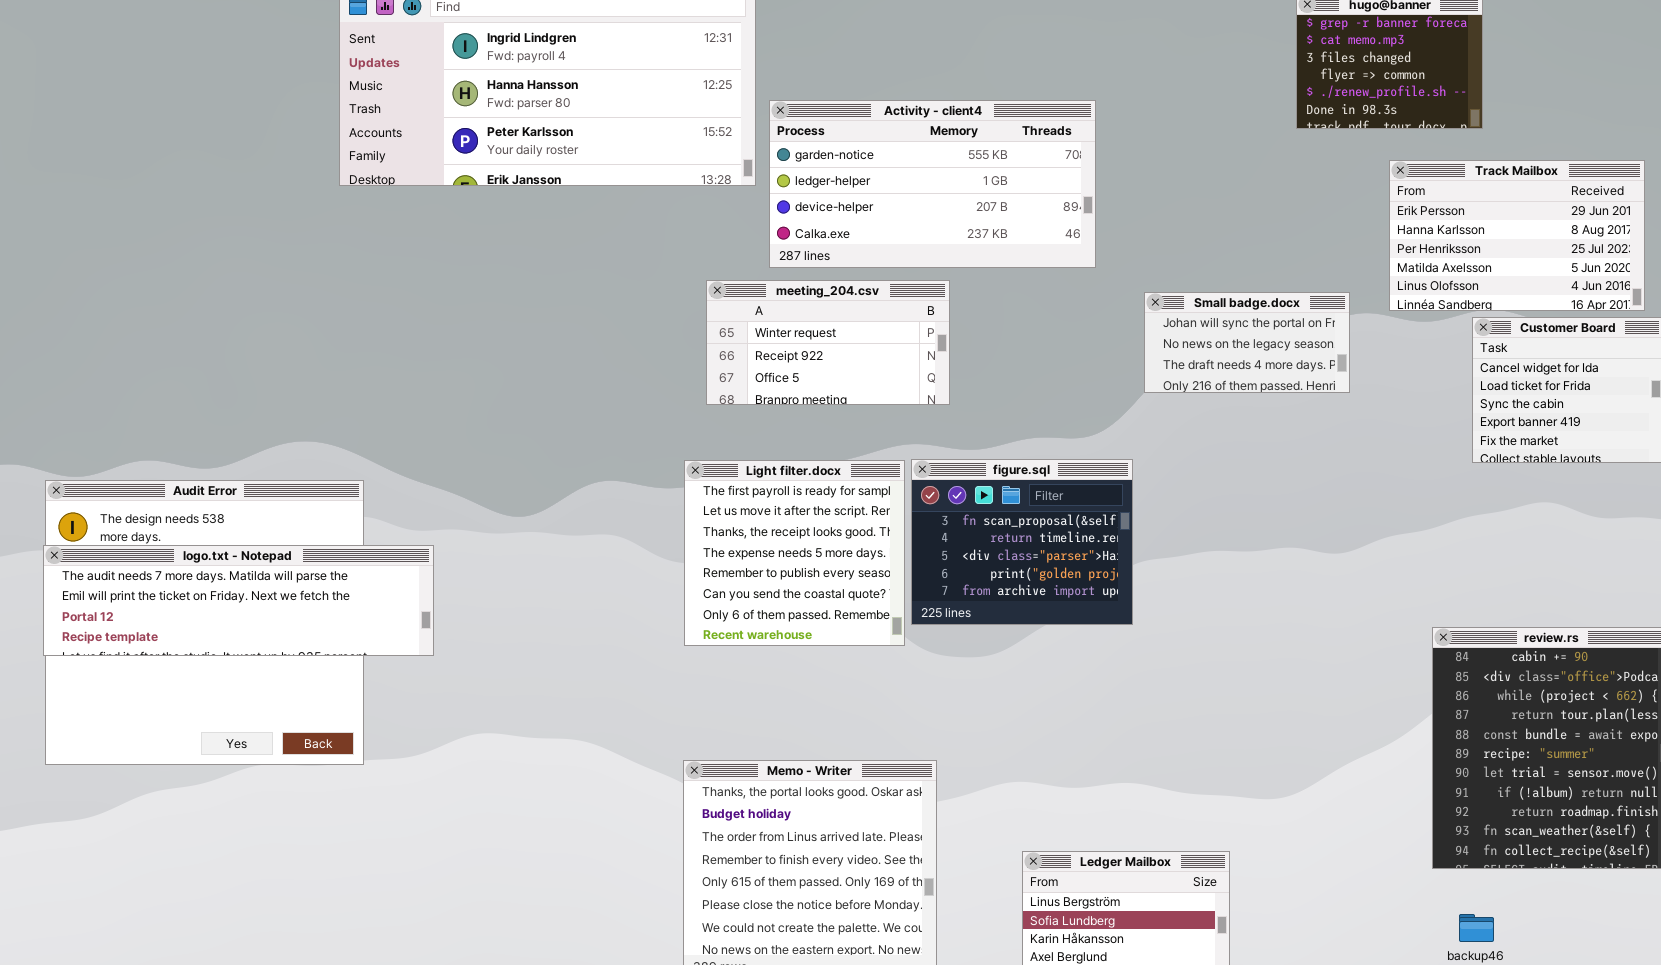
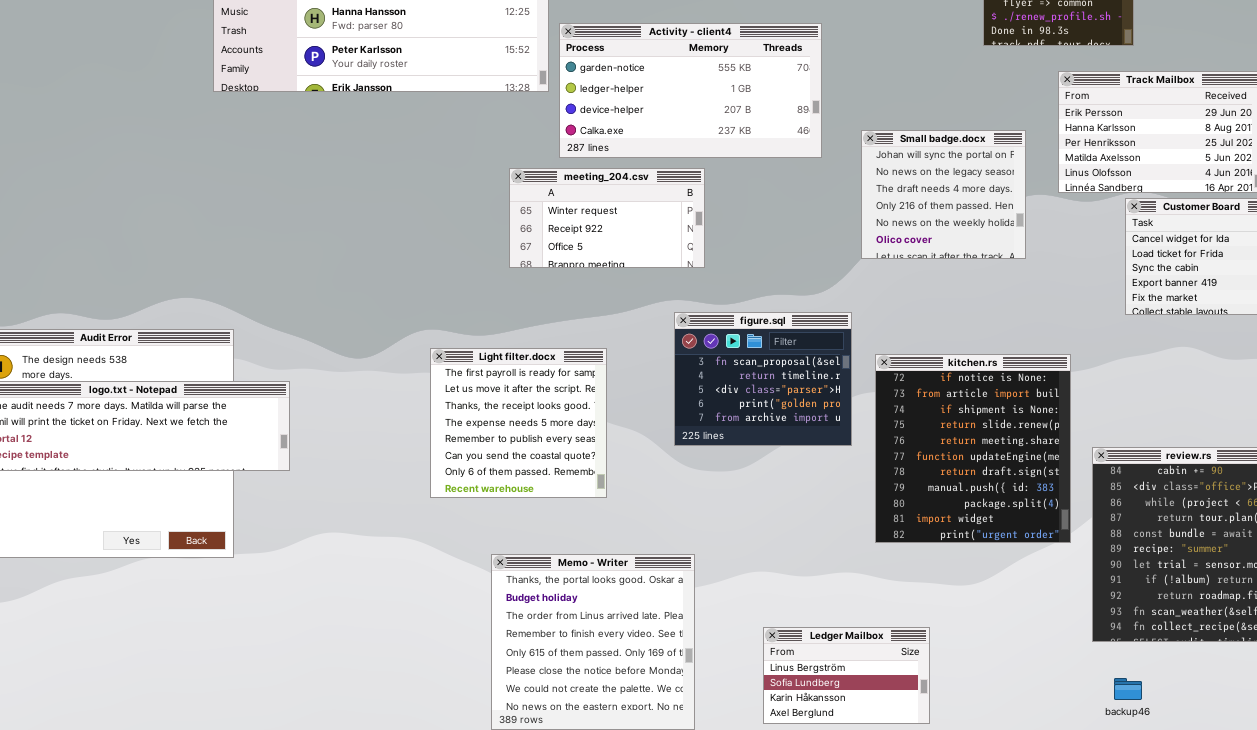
Small badge.docx: [1144,292,1350,393] -> [861,130,1026,259], resized
Light filter.docx: [684,460,905,646] -> [430,348,607,498], moved
kitchen.rs: none -> [875,354,1071,543], opened

